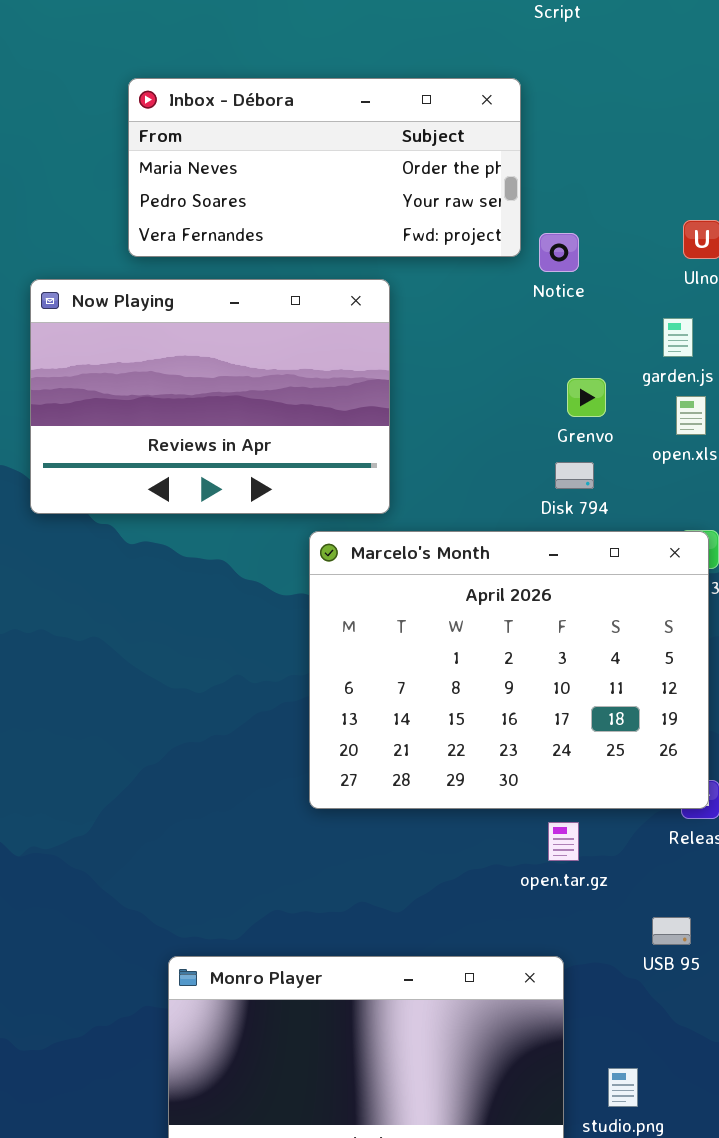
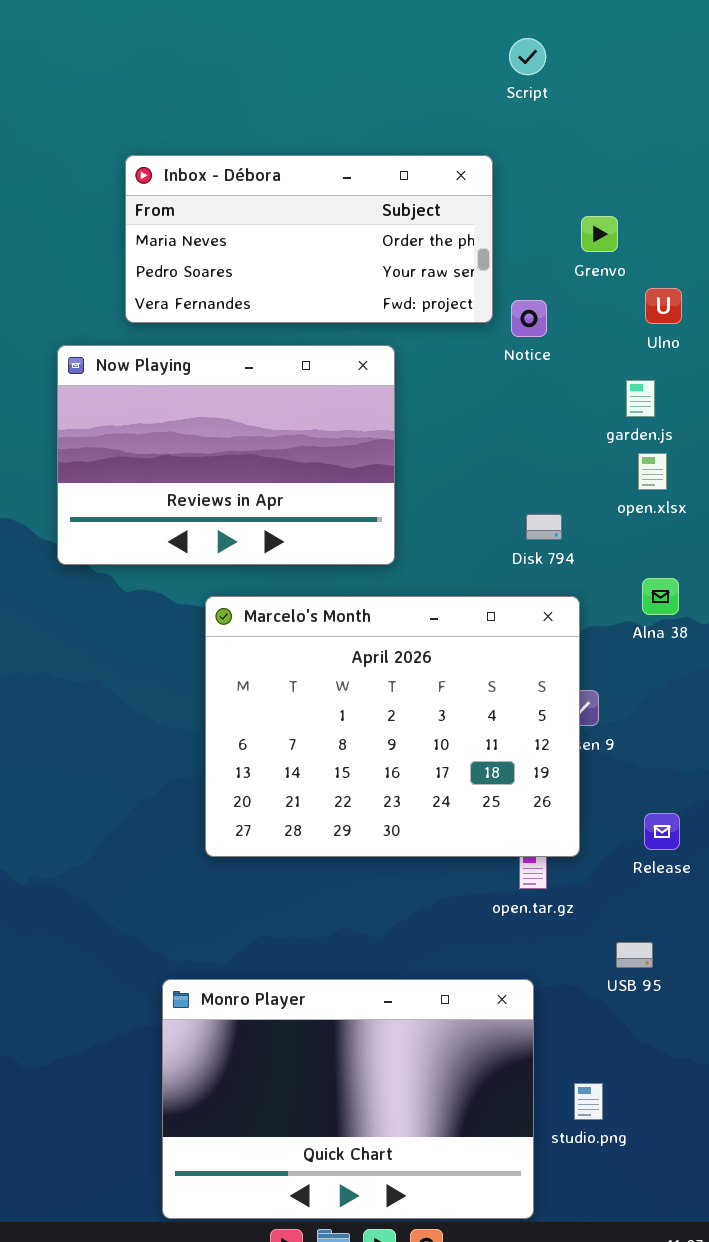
Now Playing: [30,279,390,514] -> [57,345,395,565], moved
Grenvo: [567,378,606,417] -> [581,216,618,252], moved
Marcelo's Month: [309,531,709,809] -> [205,596,580,857], moved

